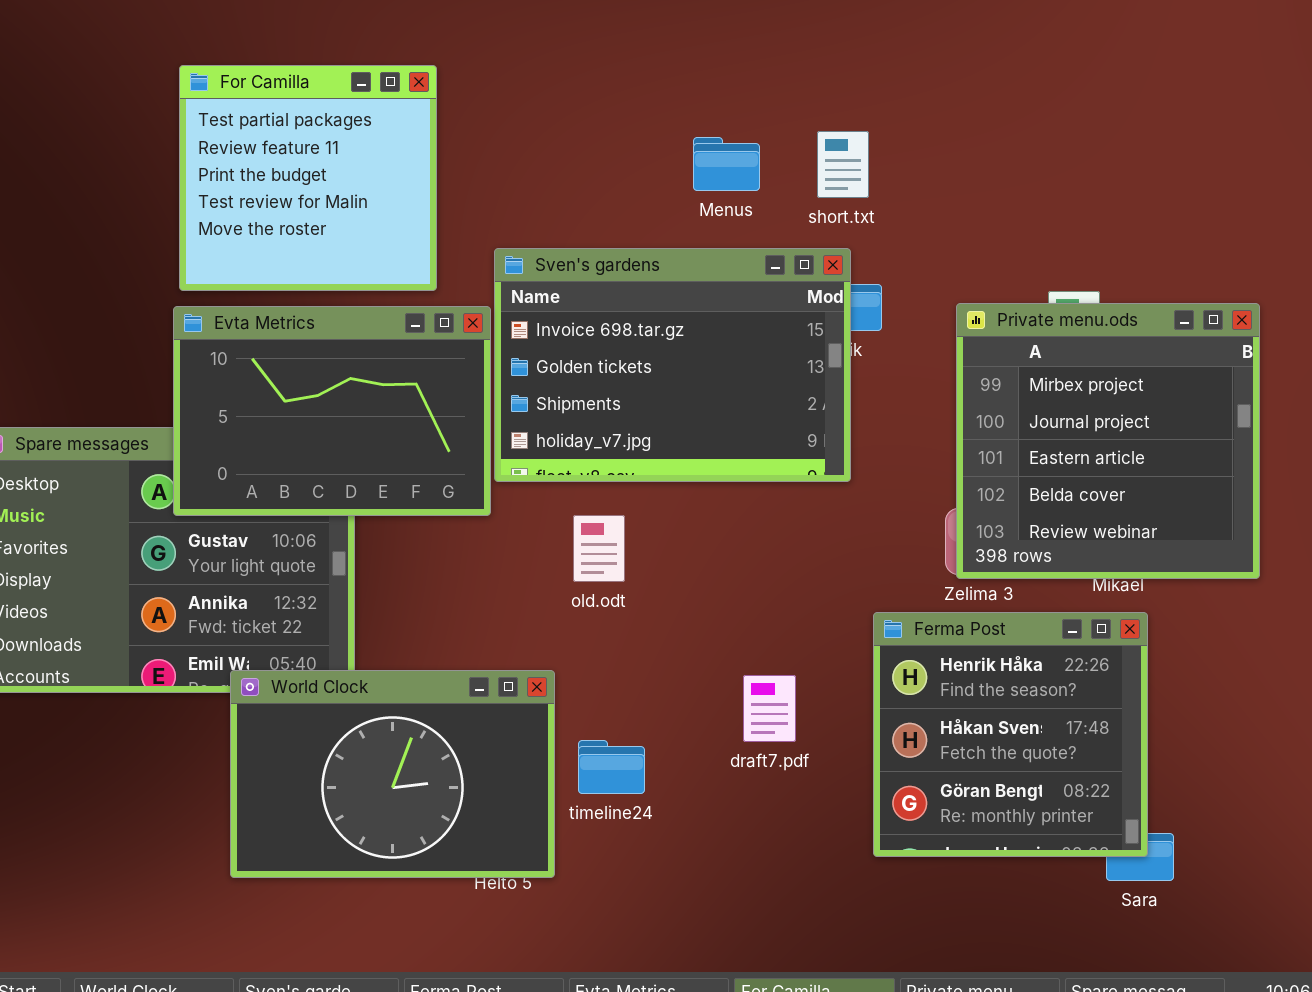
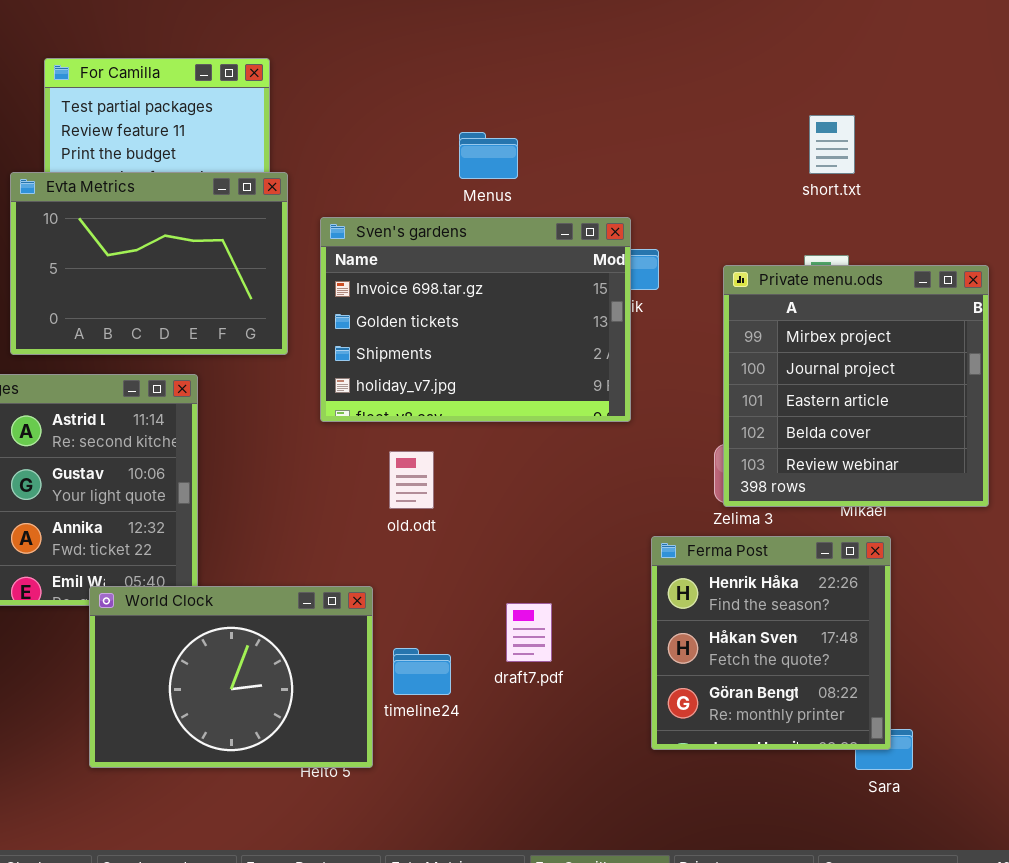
short.txt: [817,131,869,198] -> [809,115,855,174], moved
Menus: [693,137,760,191] -> [459,132,518,179], moved
Evta Metrics: [173,306,491,516] -> [10,172,288,355], moved
draft7.pdf: [743,675,796,742] -> [506,603,552,662], moved

